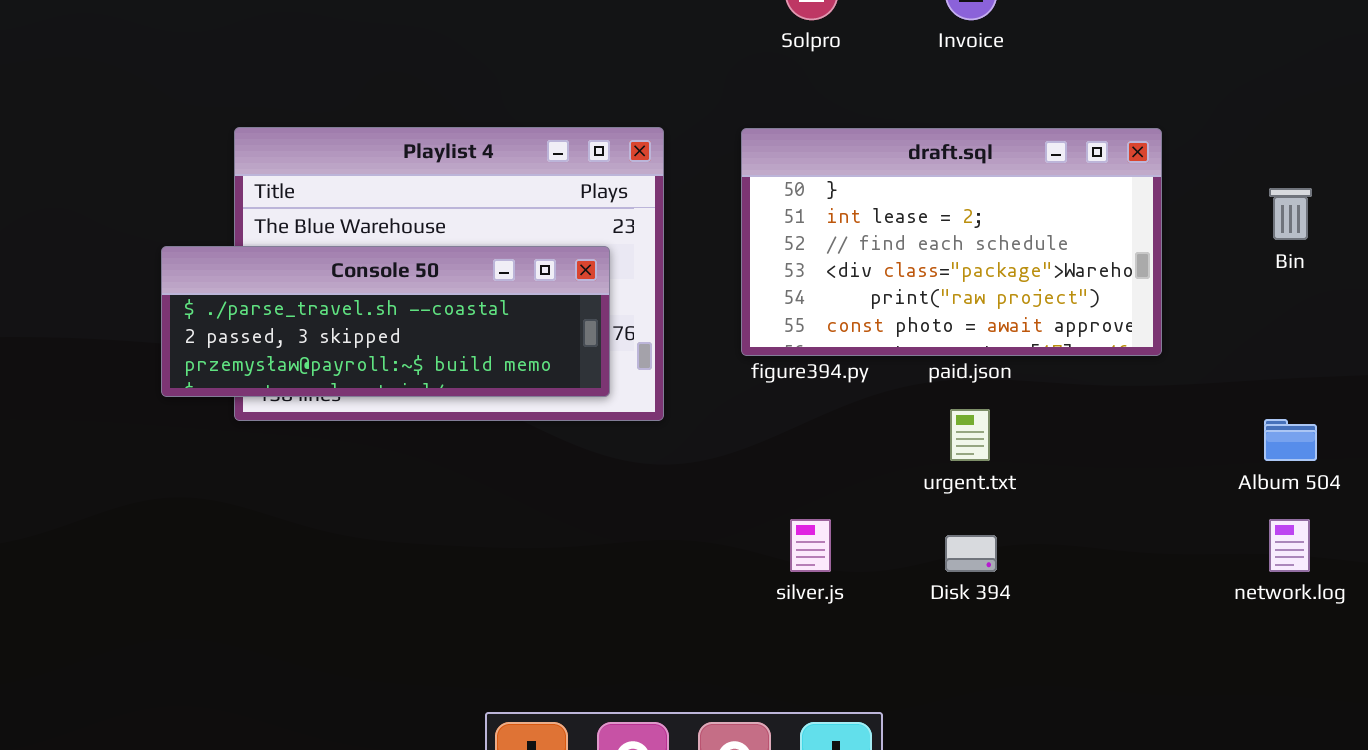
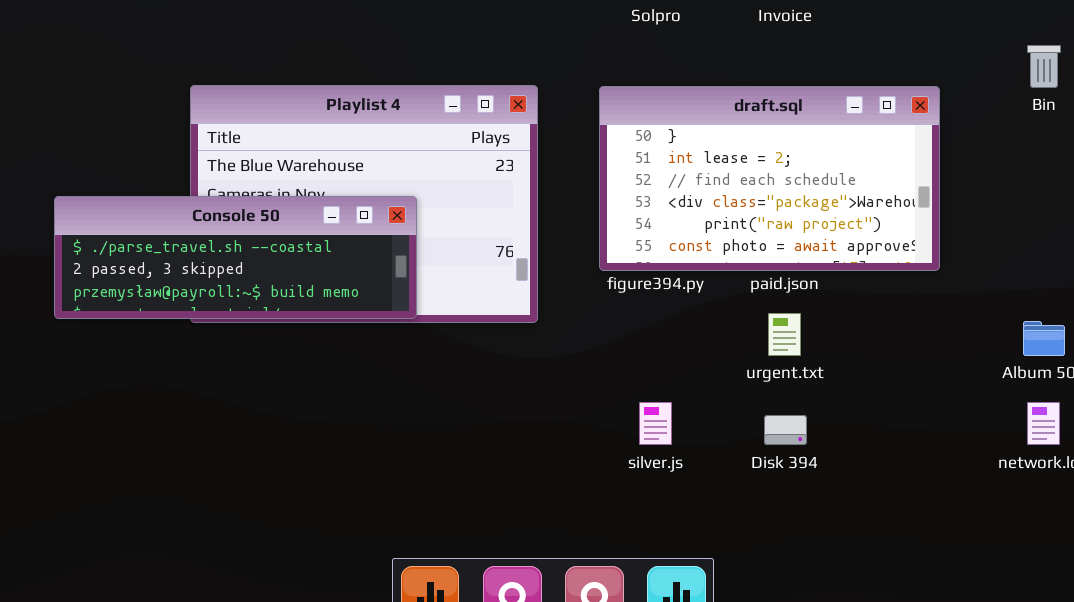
Bin: [1269,188,1312,240] -> [1027,45,1061,88], moved
Console 50: [161,246,610,397] -> [54,196,417,319], moved

